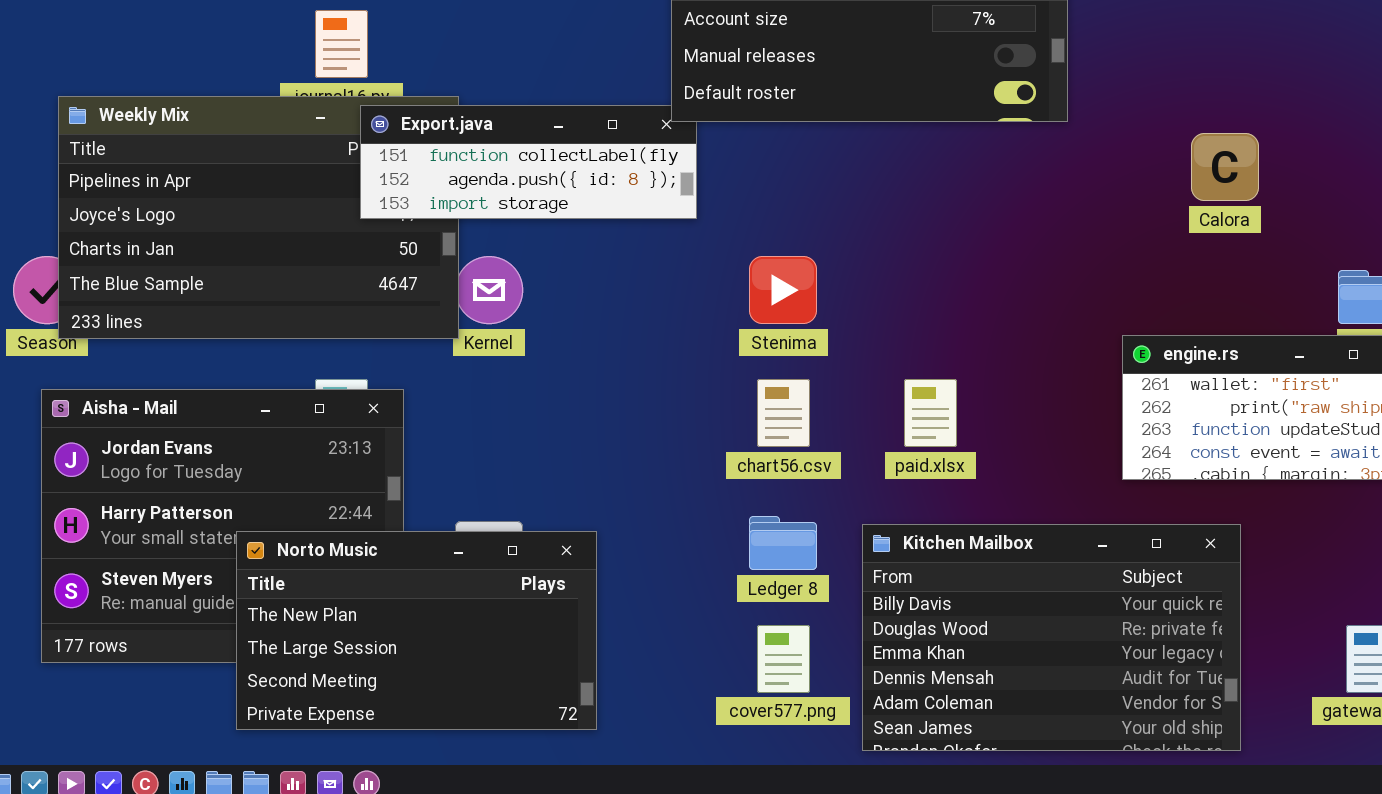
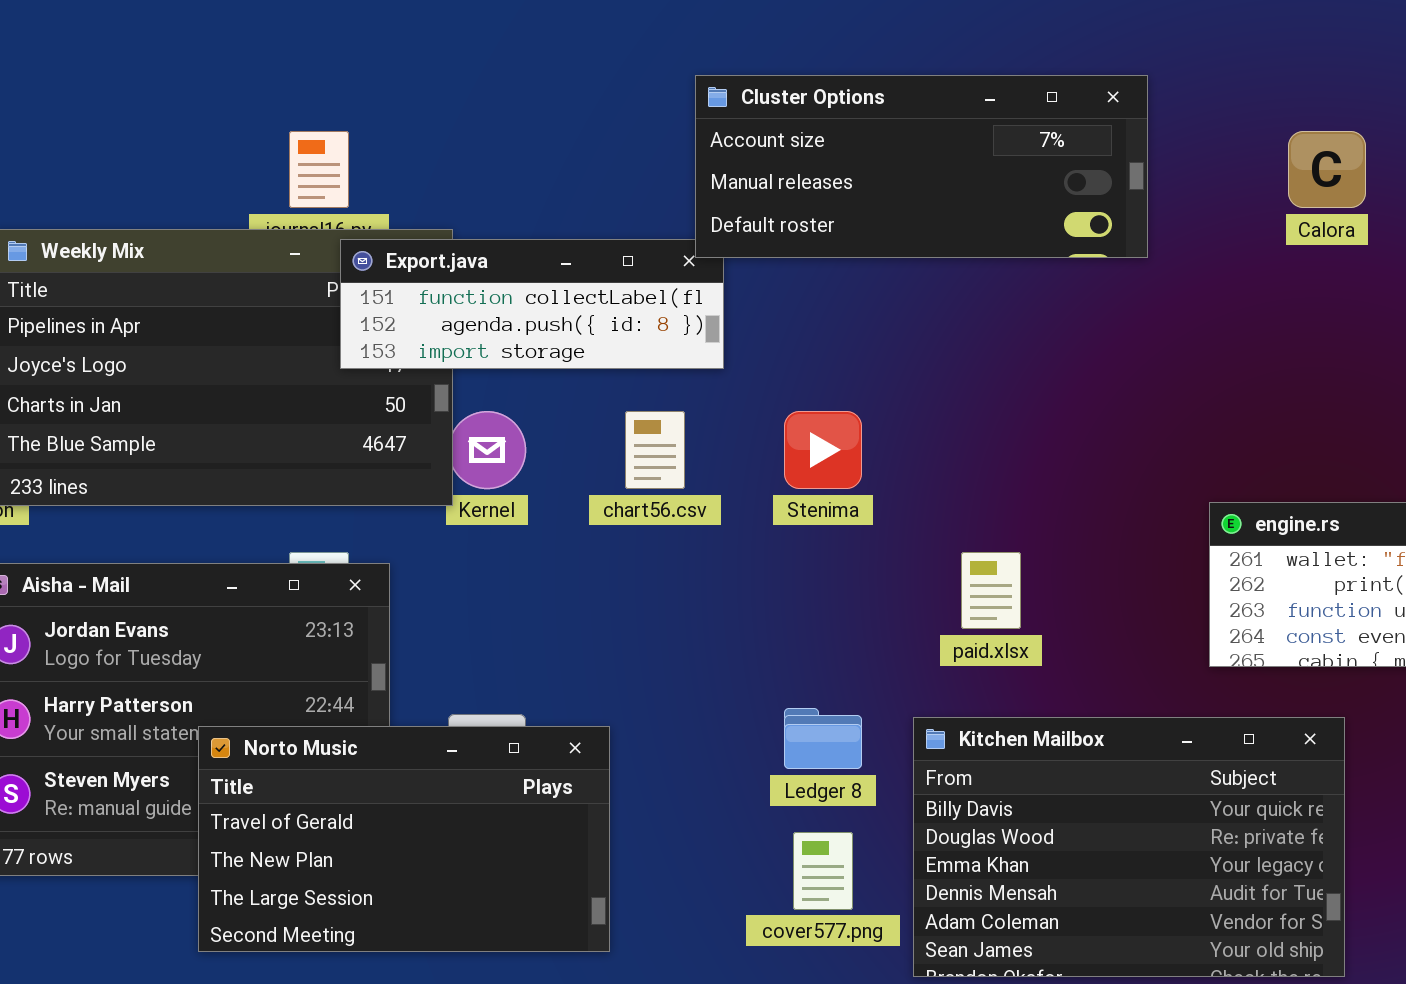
Calora: [1191,133,1259,201] -> [1288,131,1366,208], moved
chart56.csv: [757,379,810,447] -> [625,411,685,489], moved
Norto Music: [236,531,597,730] -> [198,726,610,952], scrolled up 1 row

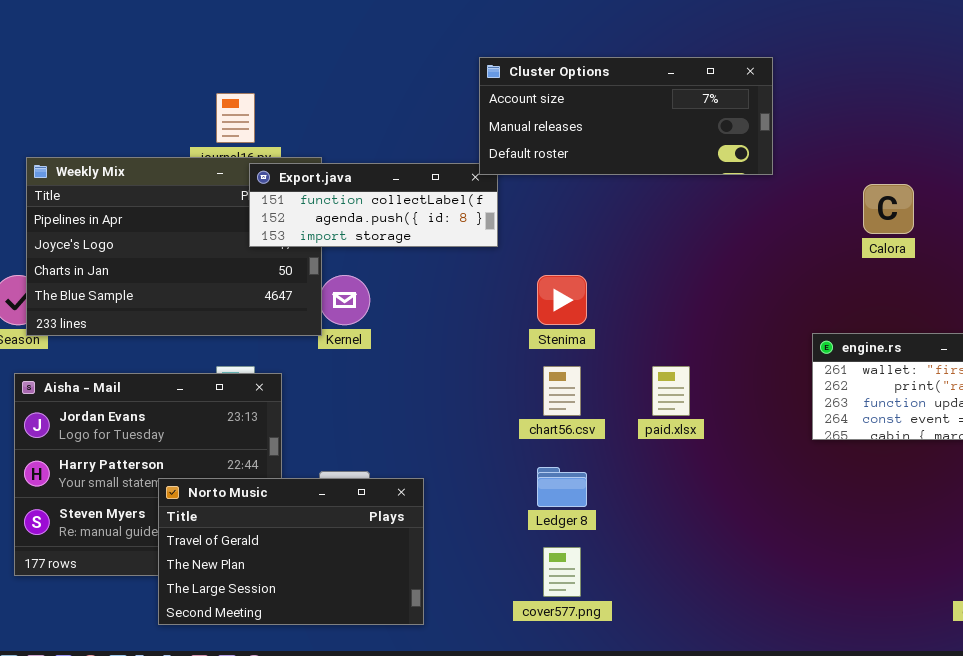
Calora: [1288,131,1366,208] -> [863,184,914,234], moved
chart56.csv: [625,411,685,489] -> [543,366,581,416], moved
Kitchen Mailbox: [913,717,1345,977] -> none, closed

